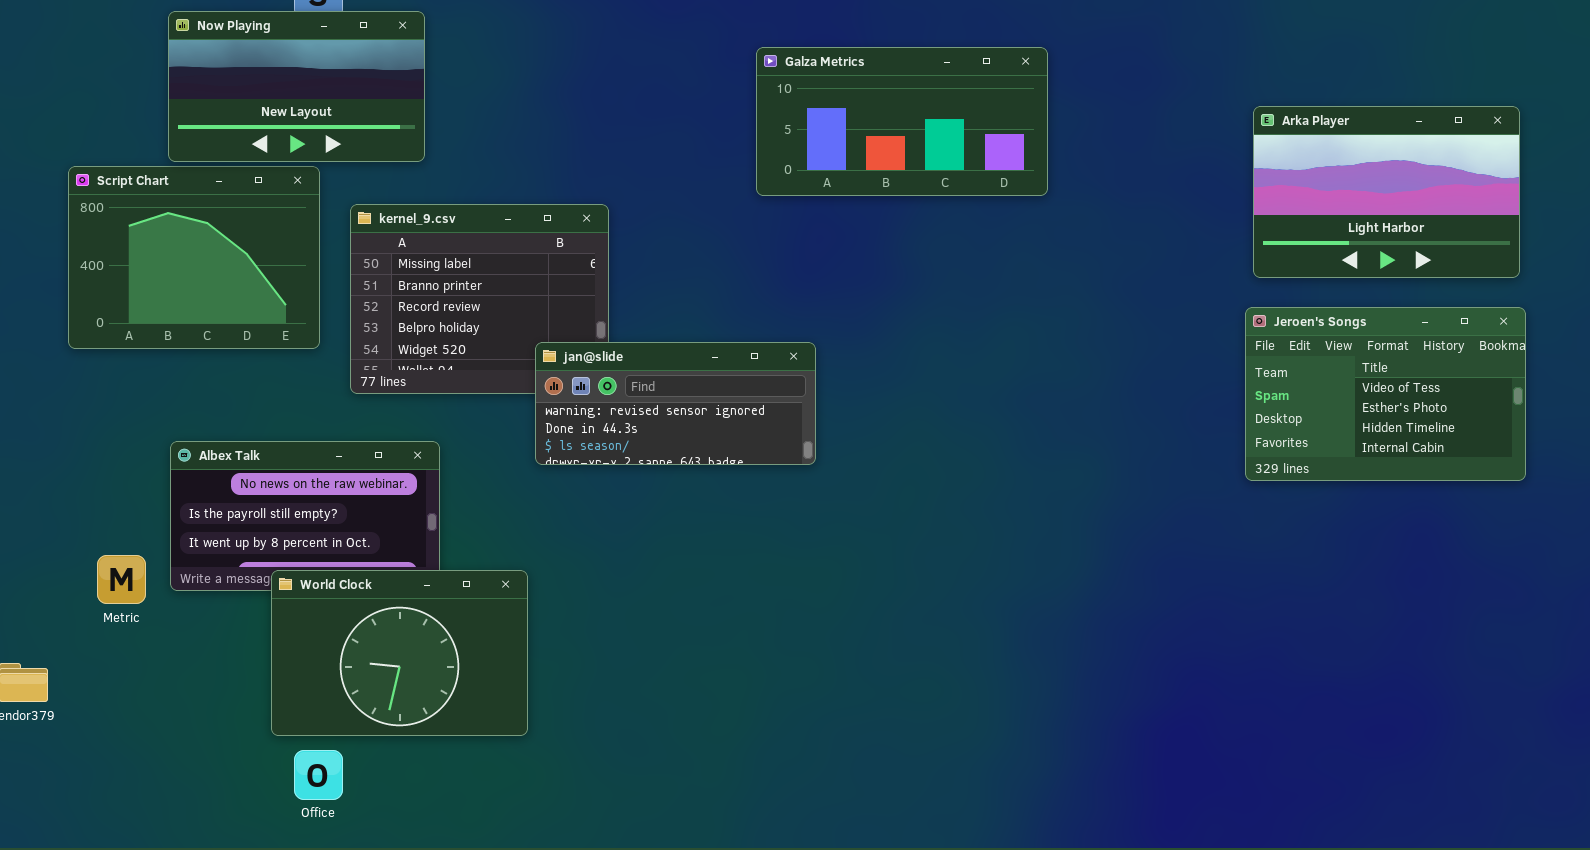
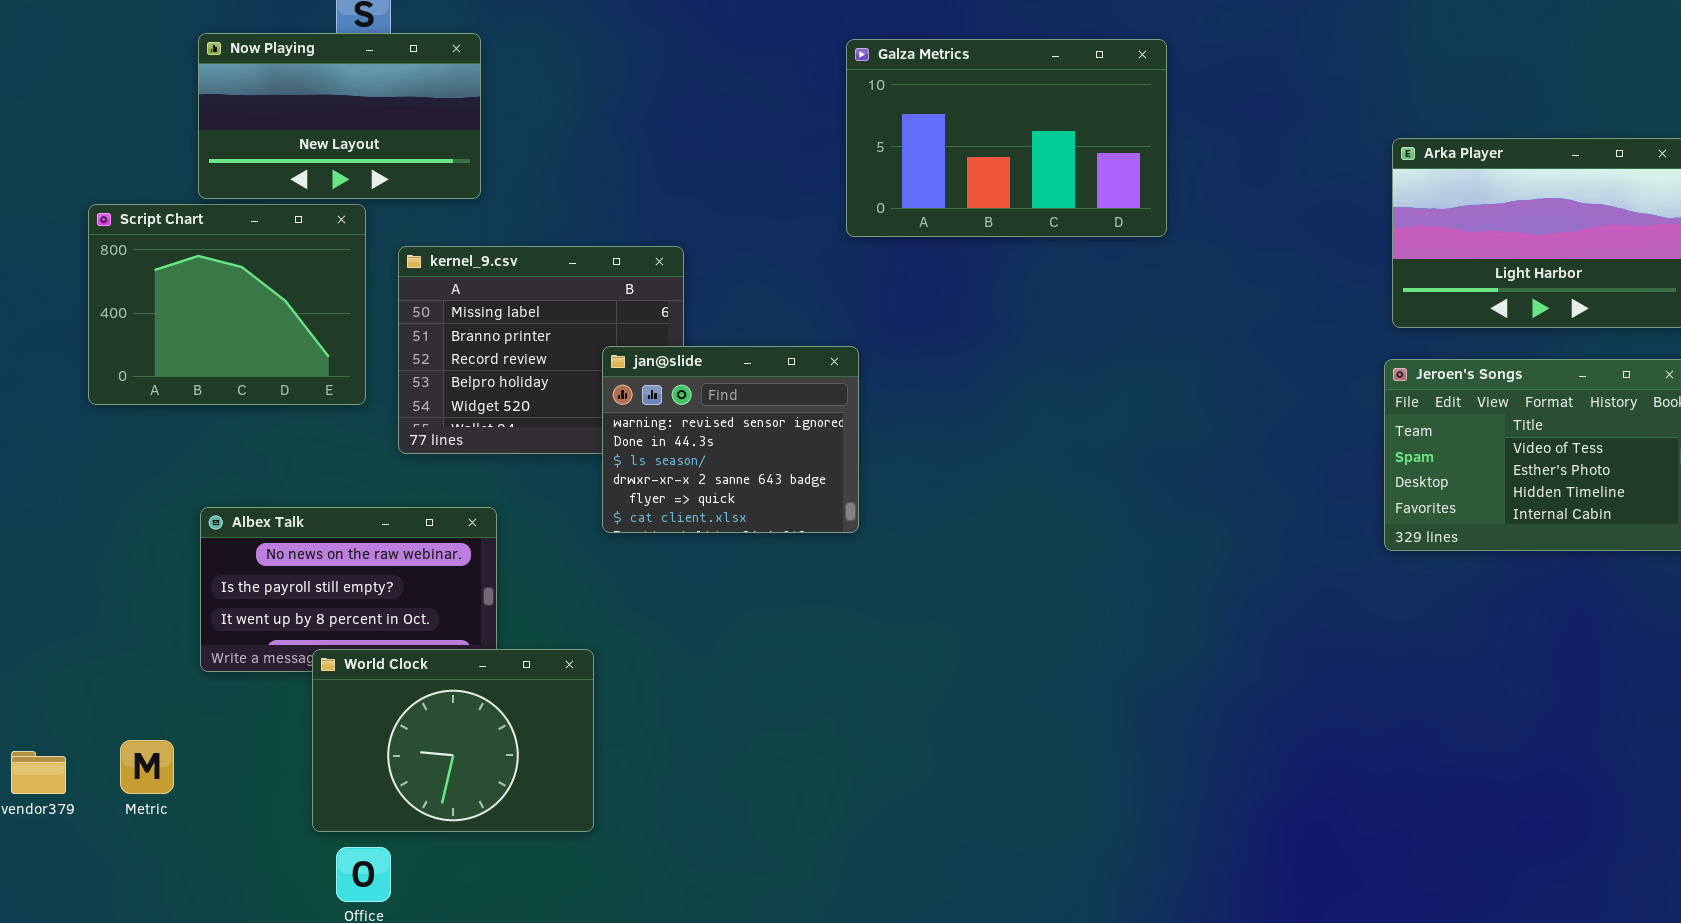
Galza Metrics: [756,47,1048,196] -> [846,39,1167,237], resized
jan@slide: [535,342,816,465] -> [602,346,859,533], resized
Metric: [97,555,146,604] -> [120,740,174,794], moved

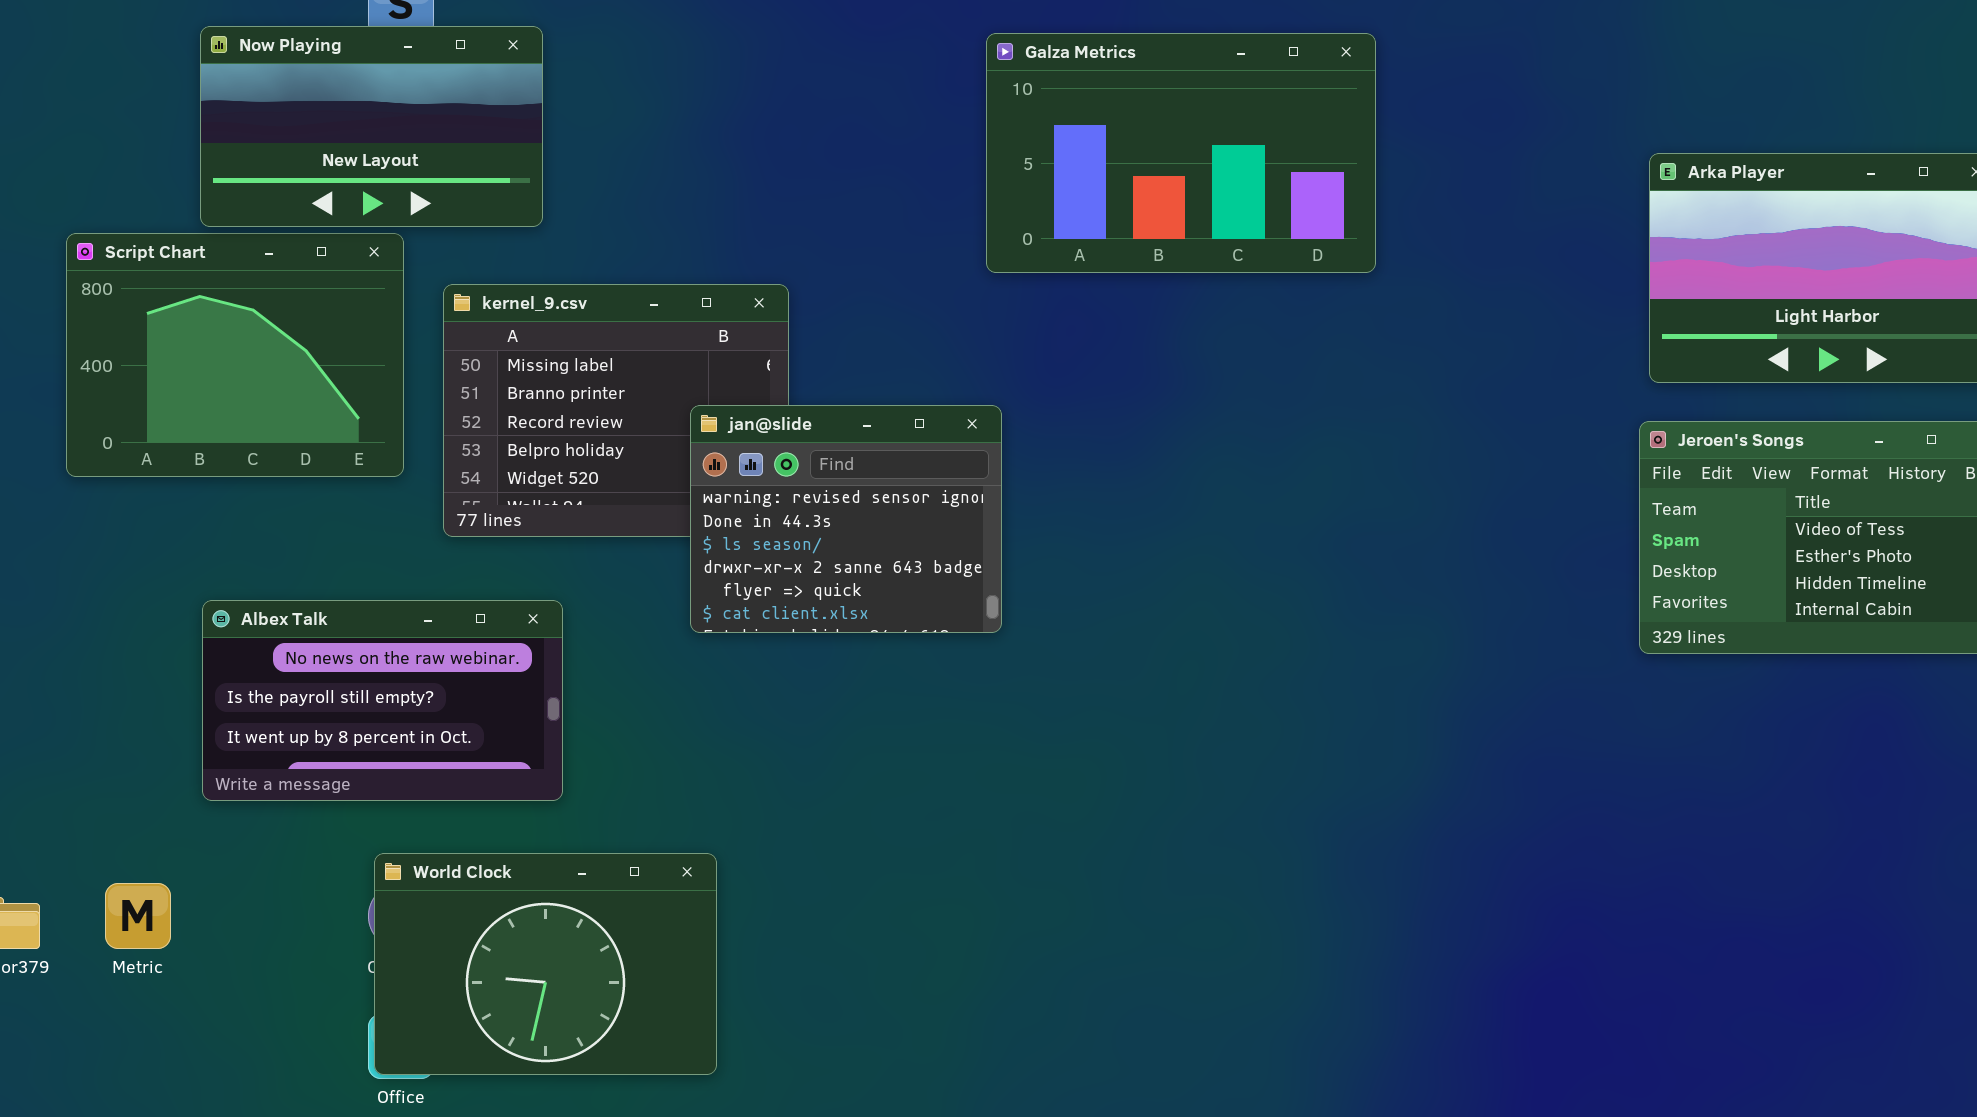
World Clock: [312,649,594,832] -> [374,853,717,1075], moved

